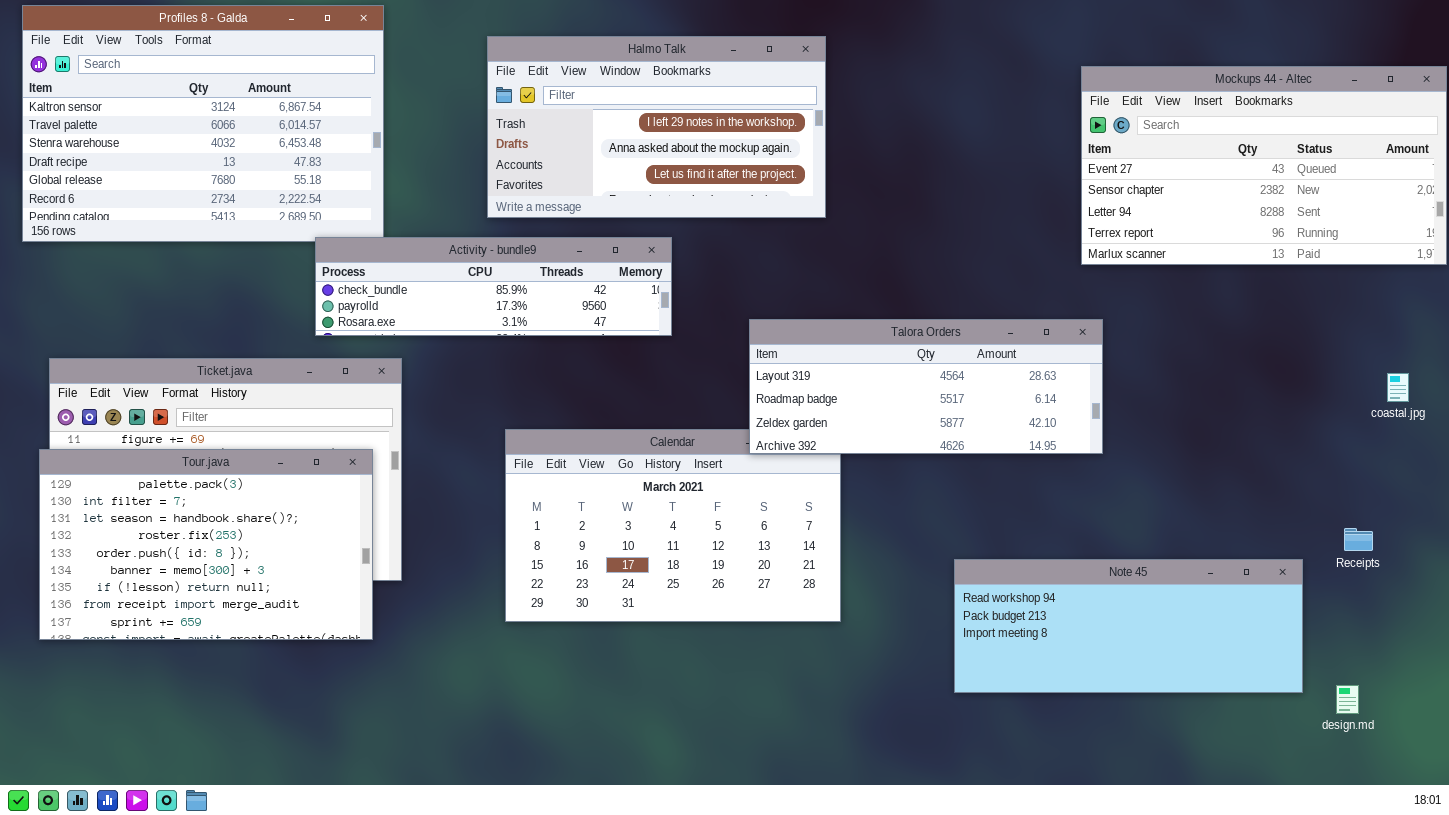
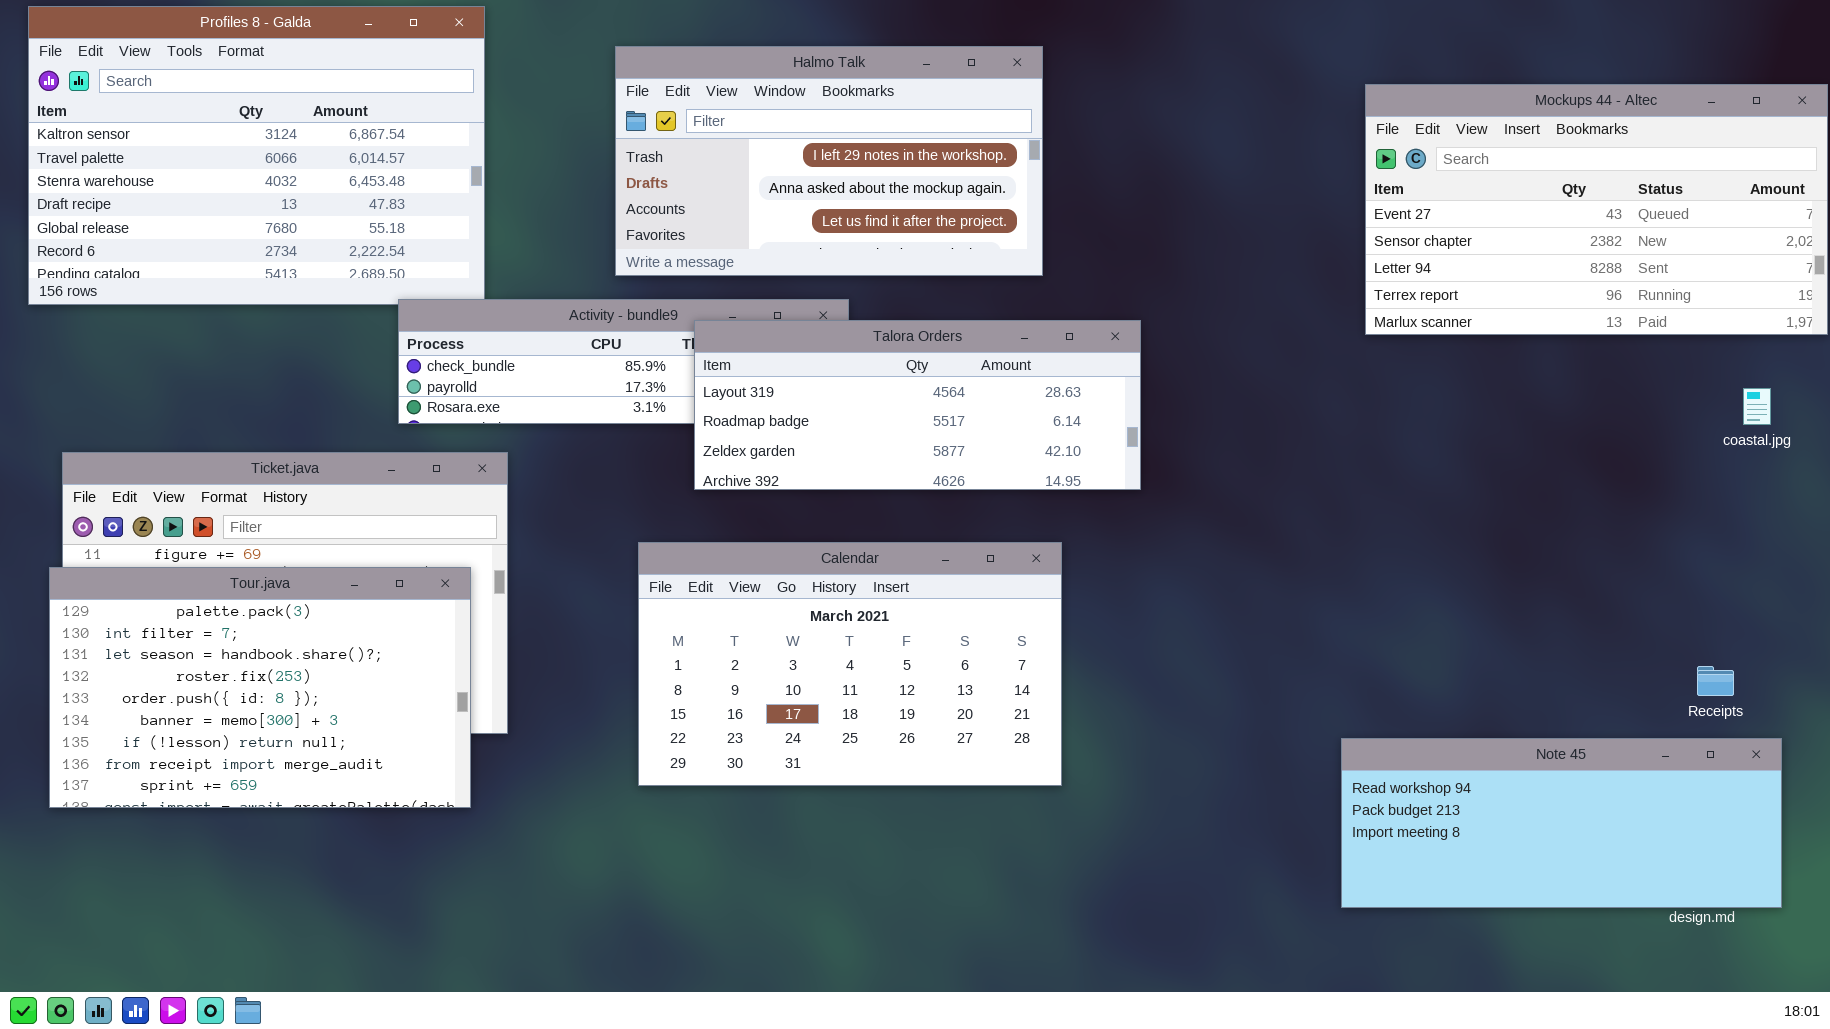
Talora Orders: [749,319,1103,454] -> [694,320,1141,490], moved
coastal.jpg: [1387,373,1409,402] -> [1743,388,1771,425], moved
Note 45: [954,559,1303,693] -> [1341,738,1782,908], moved

